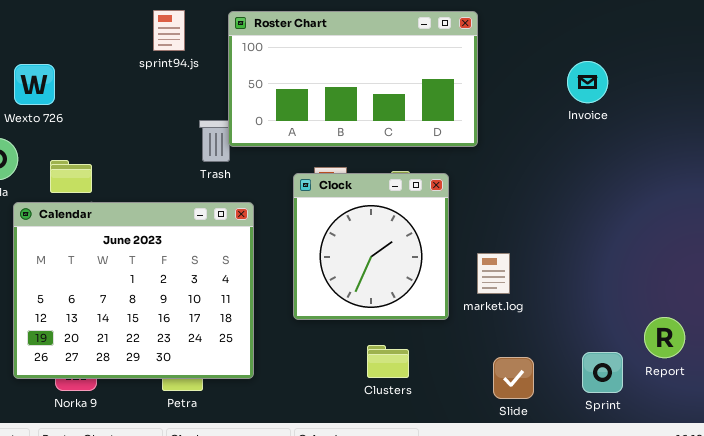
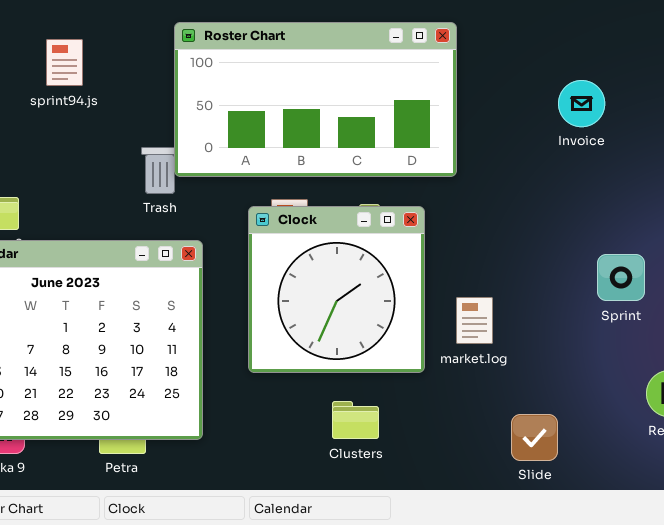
sprint94.js: [153,10,185,51] -> [46,39,83,86], moved
Sprint: [582,352,623,393] -> [597,254,645,301], moved
Slide: [493,357,534,399] -> [511,414,558,461], moved

